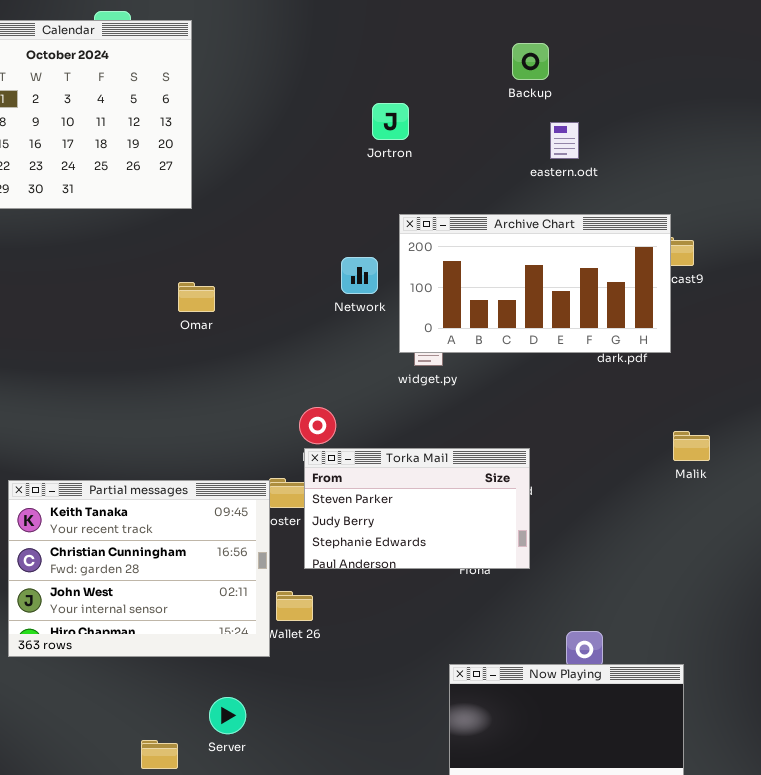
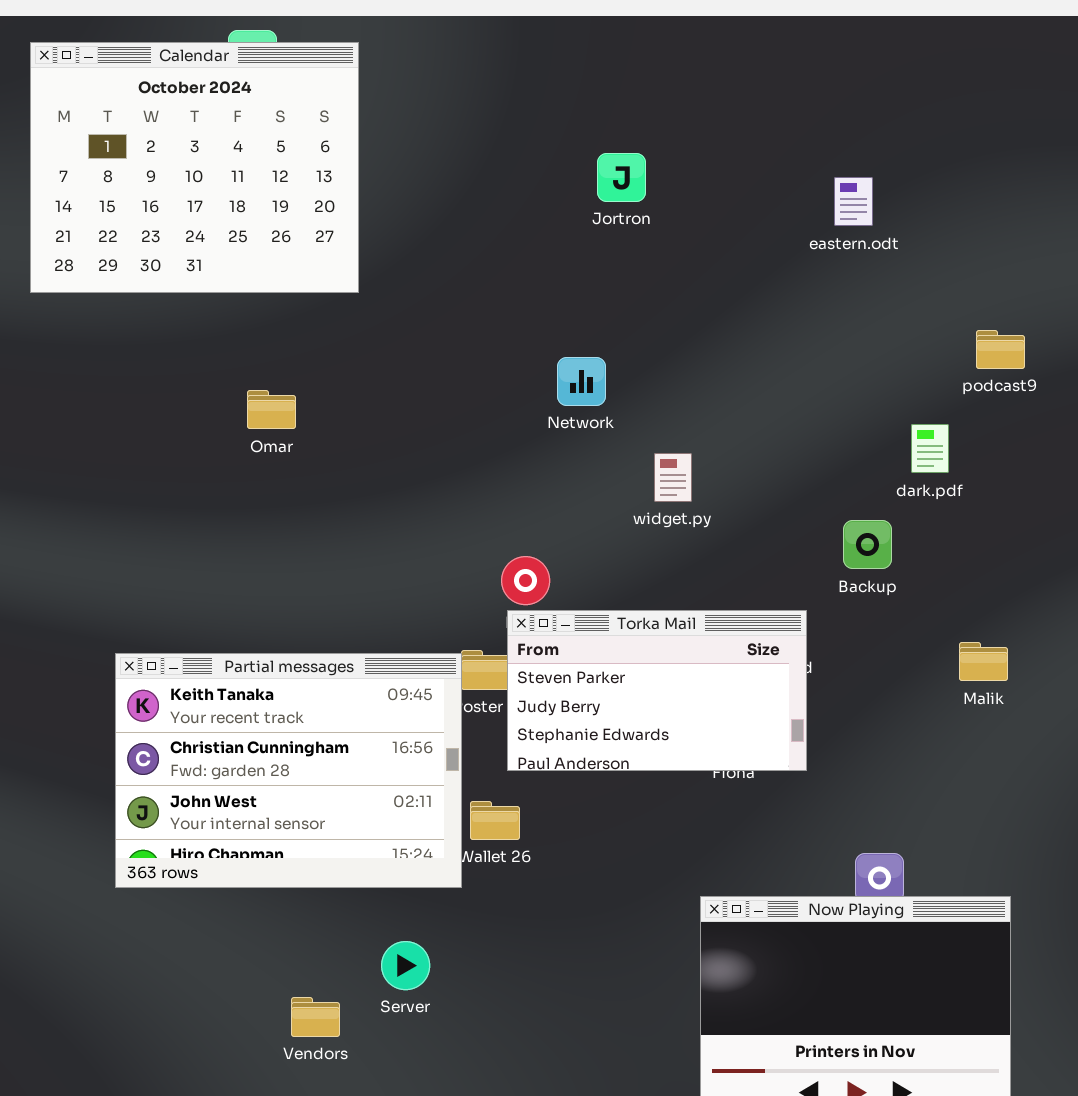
Backup: [512,43,549,80] -> [843,520,892,569], moved
Archive Chart: [399,214,671,353] -> none, closed
Omar: [178,282,215,312] -> [247,390,296,429], moved
Malik: [673,431,710,461] -> [959,642,1008,681], moved

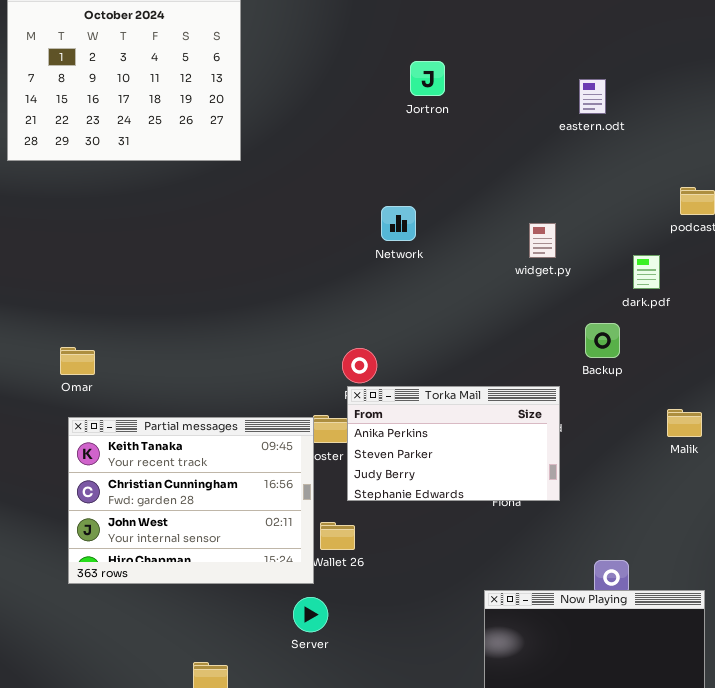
Omar: [247,390,296,429] -> [60,347,95,375], moved
widget.py: [654,453,692,502] -> [529,223,556,258], moved
Torka Mail: [507,610,807,771] -> [347,386,560,501], scrolled up 1 row
Server: [381,941,430,990] -> [293,597,328,632], moved

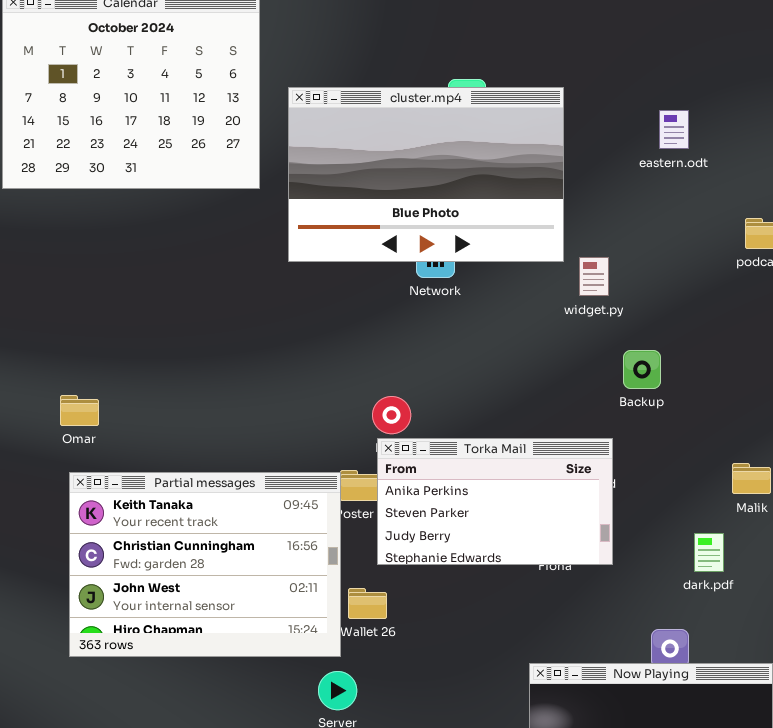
cluster.mp4: none -> [288,87,564,262], opened
eastern.odt: [579,79,606,114] -> [659,110,689,149], moved
dark.pdf: [633,255,660,289] -> [694,533,724,572], moved
Backup: [585,323,620,358] -> [623,350,661,389], moved

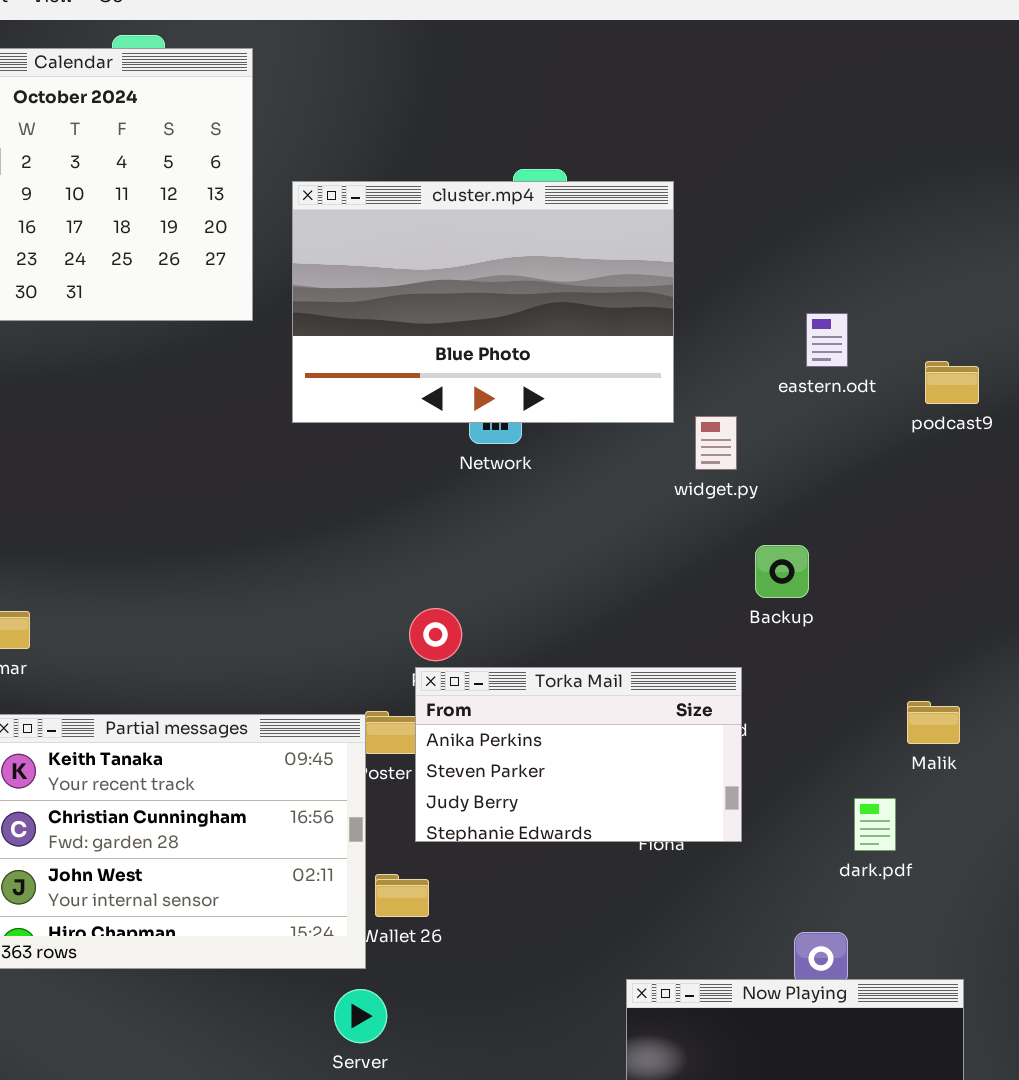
eastern.odt: [659,110,689,149] -> [806,313,848,367], moved

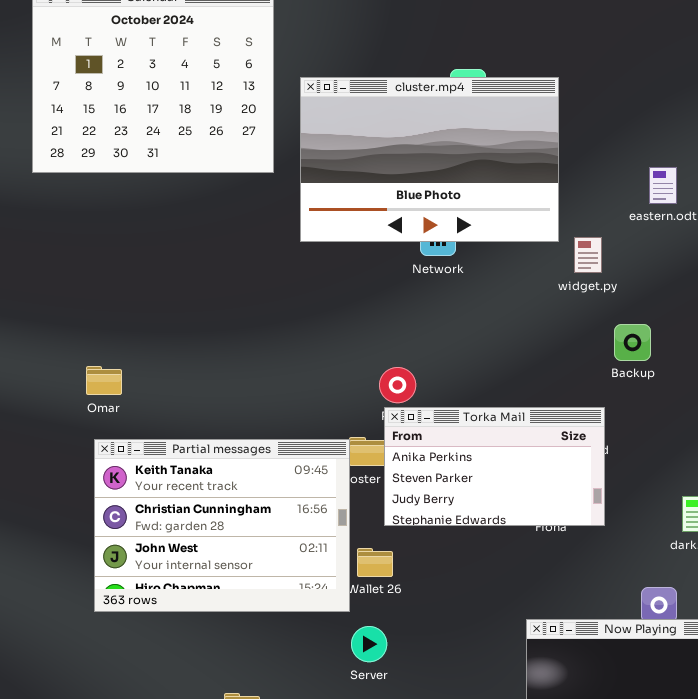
Server: [334,989,387,1043] -> [351,626,387,662], moved

